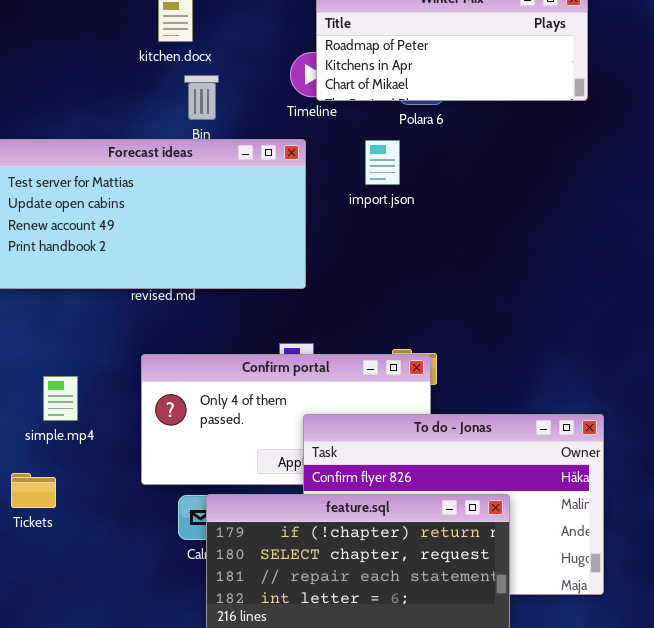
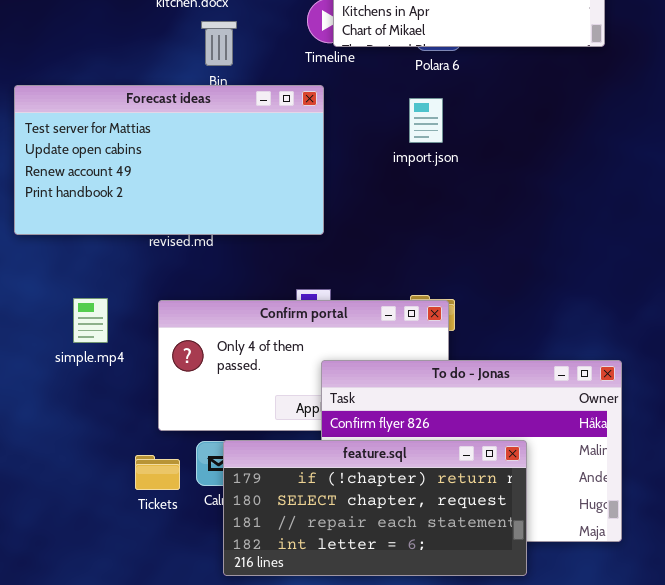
import.json: [365,140,400,185] -> [409,98,443,143], moved
simple.mp4: [43,376,78,421] -> [73,298,108,343], moved
Tickets: [11,473,56,508] -> [135,455,180,490], moved

